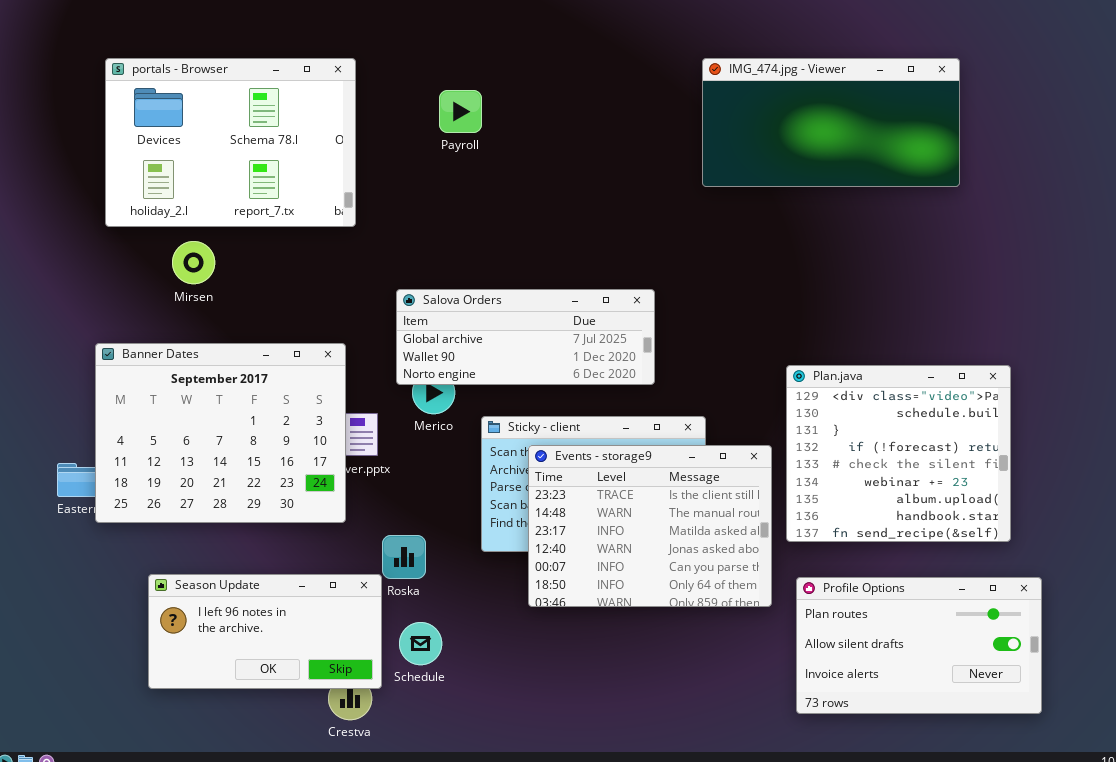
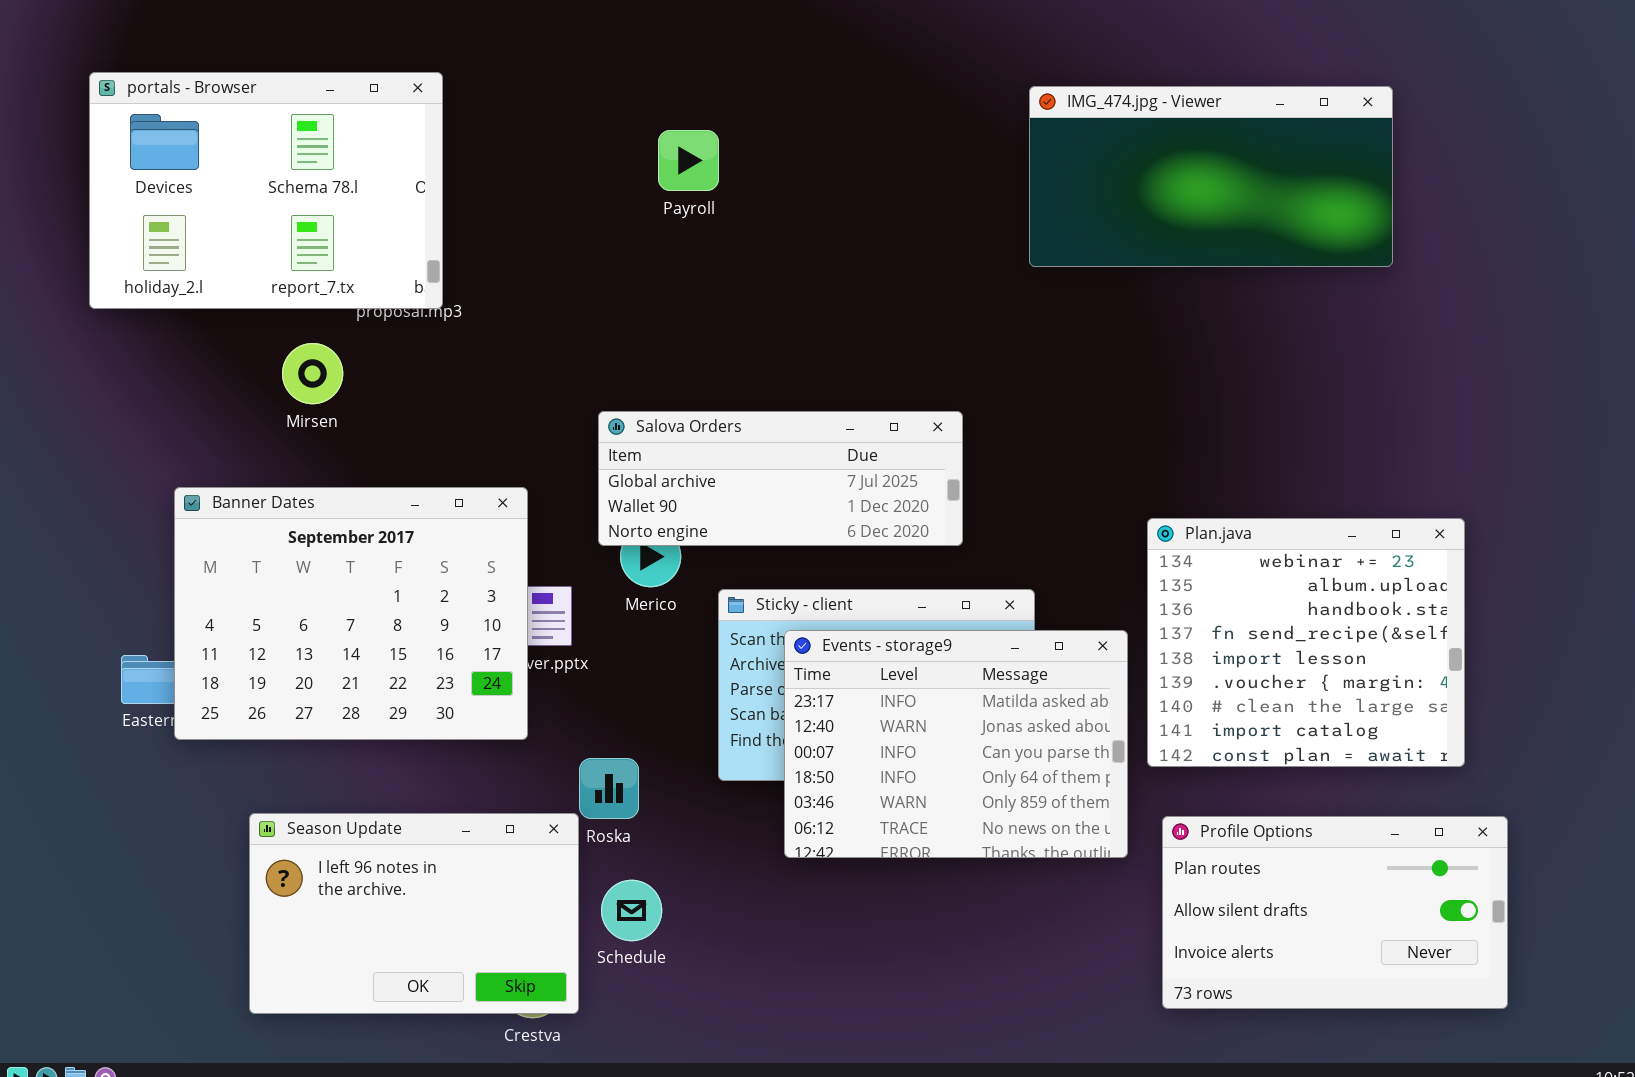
portals - Browser: [105,58,356,227] -> [89,72,443,309], moved
Plan.java: [786,365,1011,542] -> [1147,518,1465,767], scrolled down 5 rows
Events - storage9: [528,445,772,607] -> [784,630,1128,858], scrolled down 2 rows
Season Update: [148,574,382,689] -> [249,813,579,1014], resized

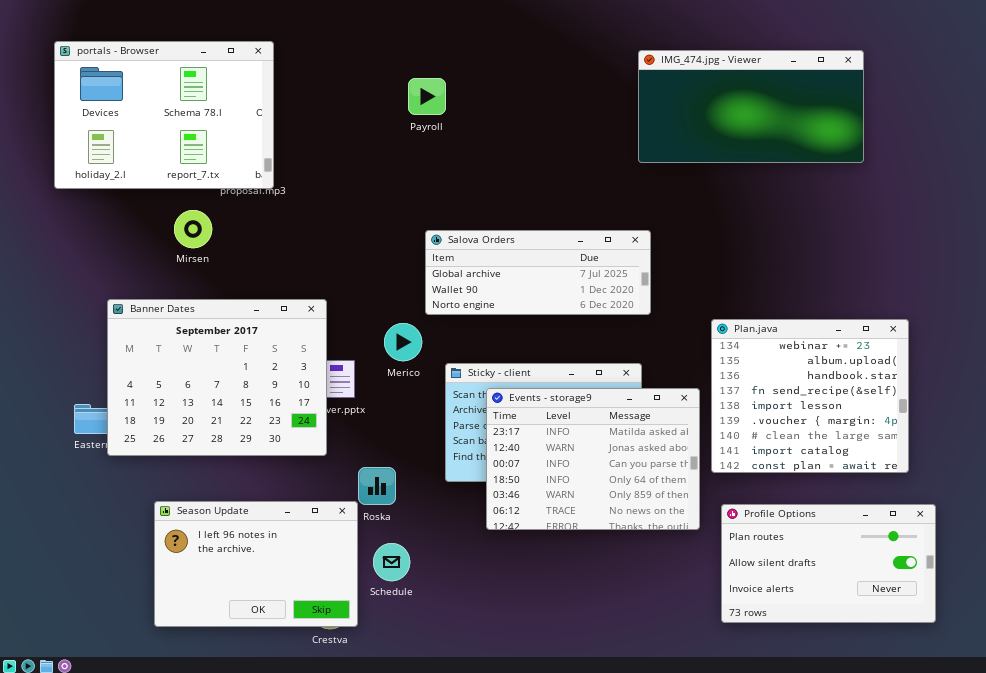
Salova Orders: [598,411,963,546] -> [425,230,651,315], moved

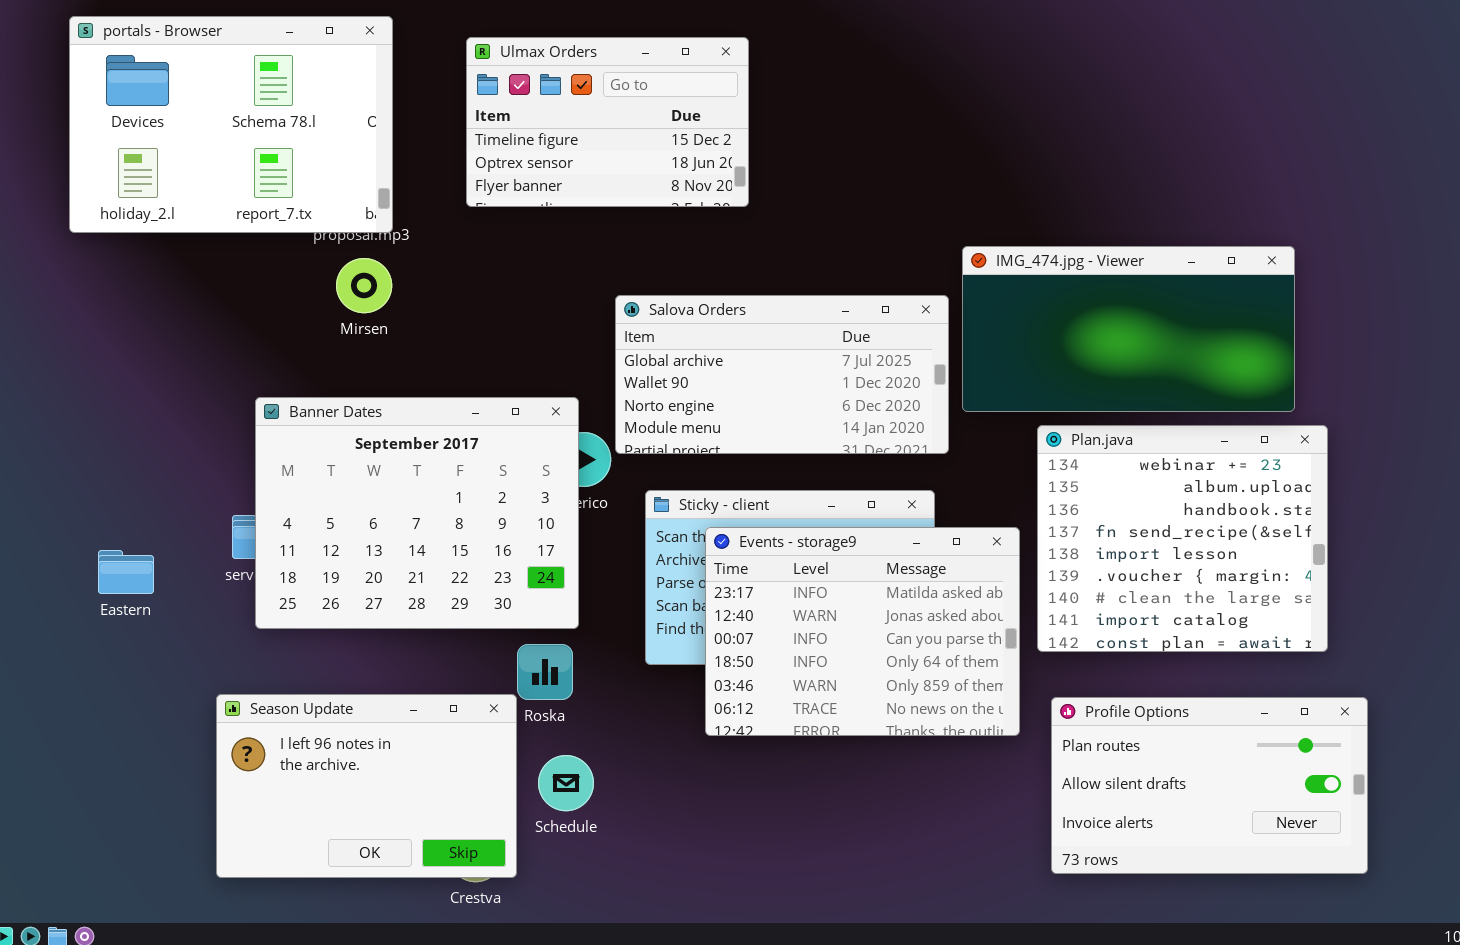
IMG_474.jpg - Viewer: [638,50,864,163] -> [962,246,1295,412], moved
Ulmax Orders: none -> [466,37,749,207], opened
Mirsen: [174,210,212,248] -> [336,258,392,313], moved
Salova Orders: [425,230,651,315] -> [615,295,949,454], resized
Banner Dates: [107,299,327,456] -> [255,397,579,629], moved

